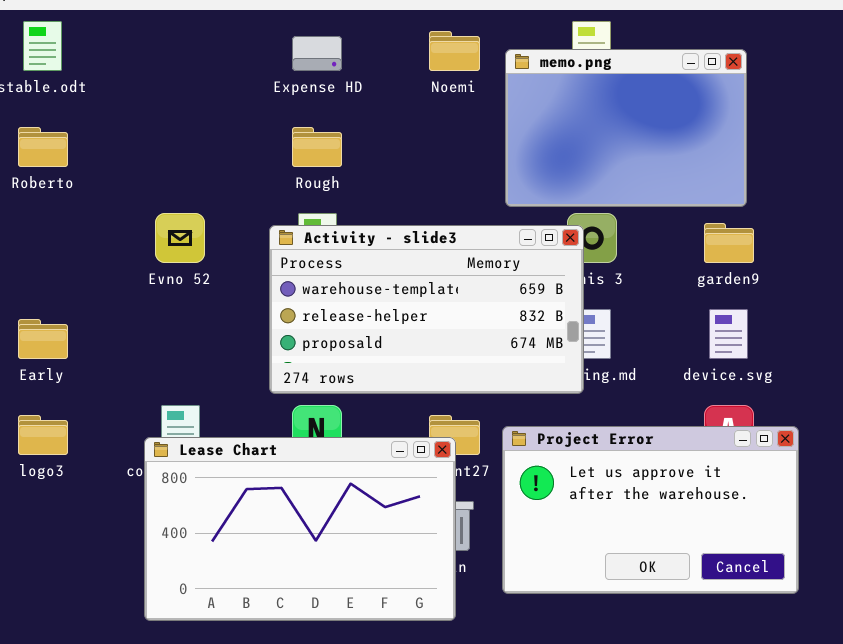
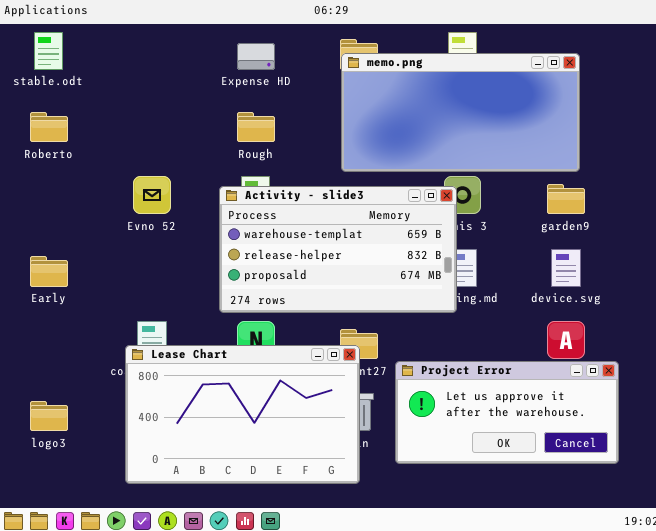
memo.png: [505,49,747,207] -> [341,53,580,172], resized
logo3: [18,415,68,455] -> [30,401,68,431], moved
Project Error: [502,426,799,594] -> [395,361,619,464], resized

